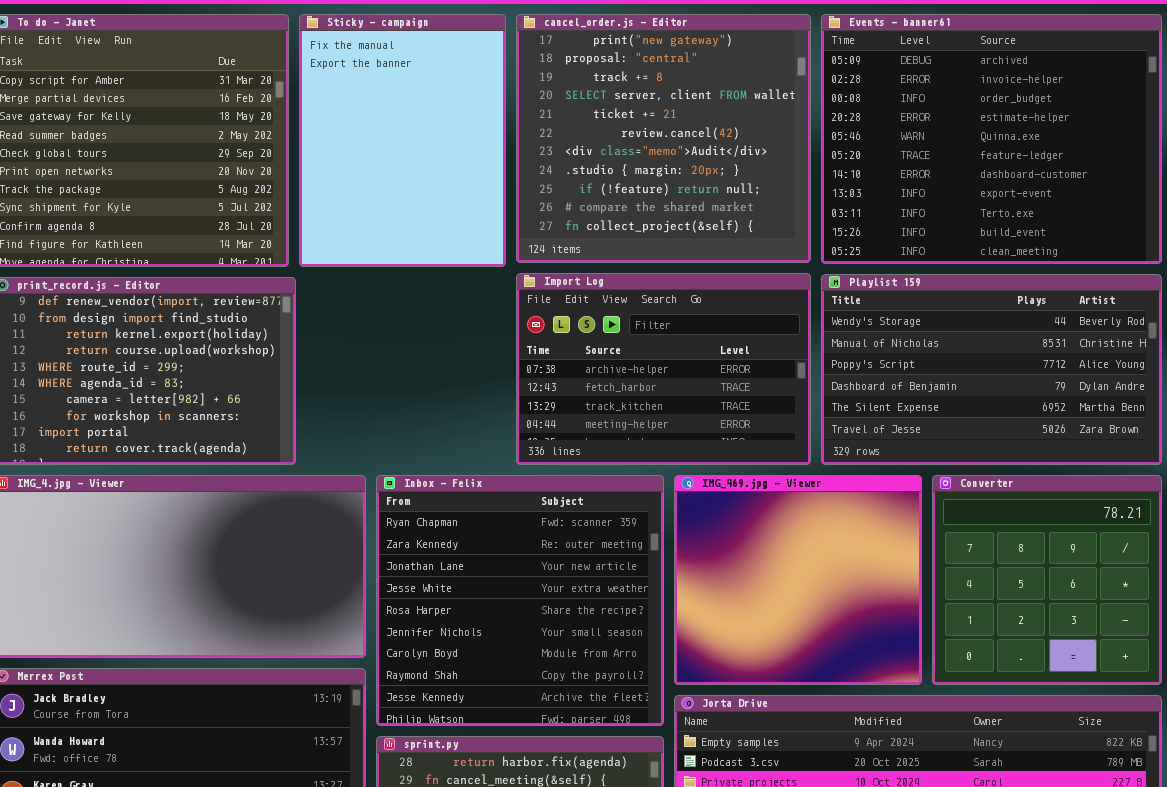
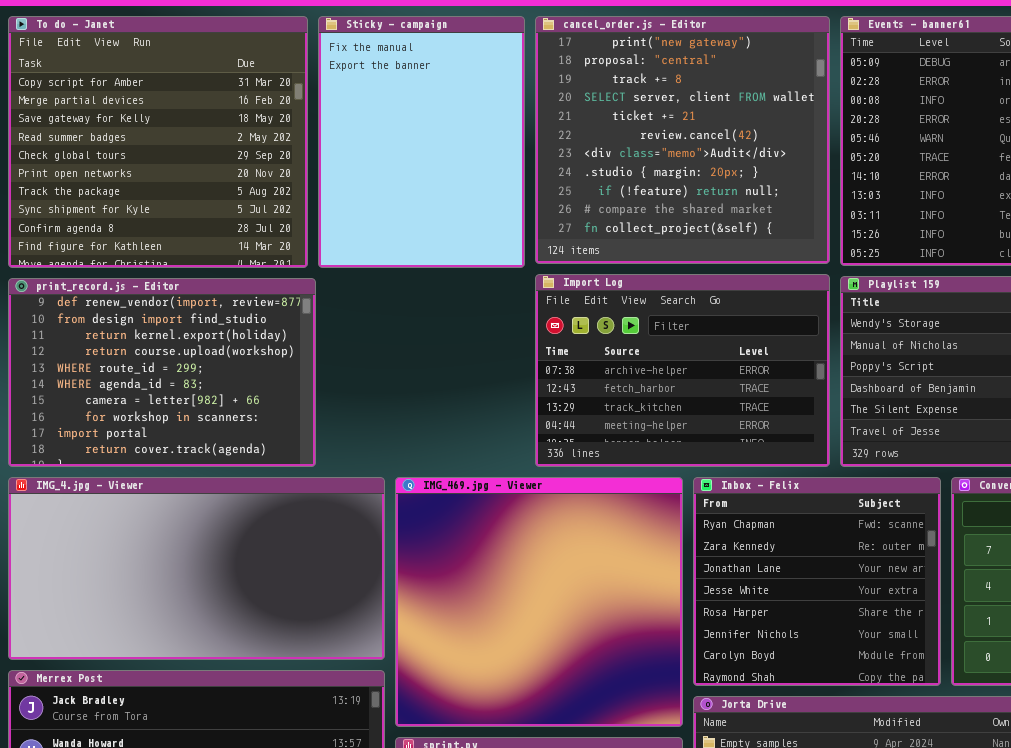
Inbox - Felix: [376,475,664,726] -> [693,477,941,686], moved, resized
IMG_469.jpg - Viewer: [674,475,922,685] -> [395,477,683,727], moved, resized

